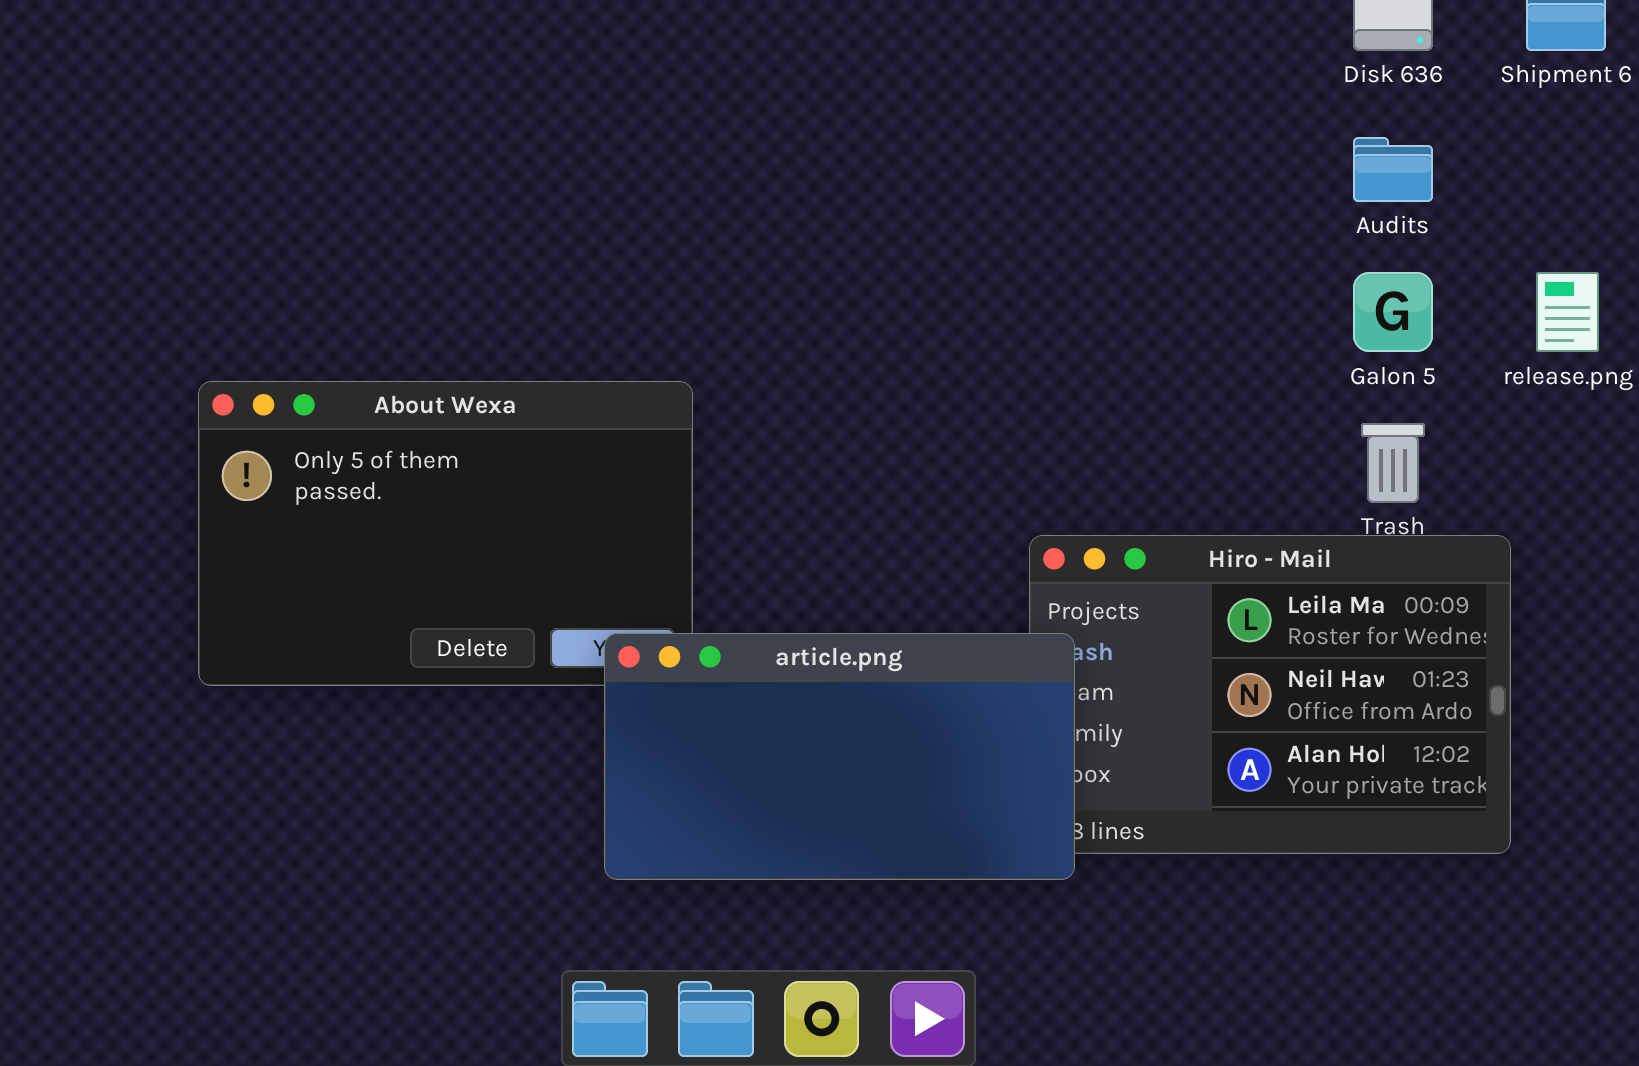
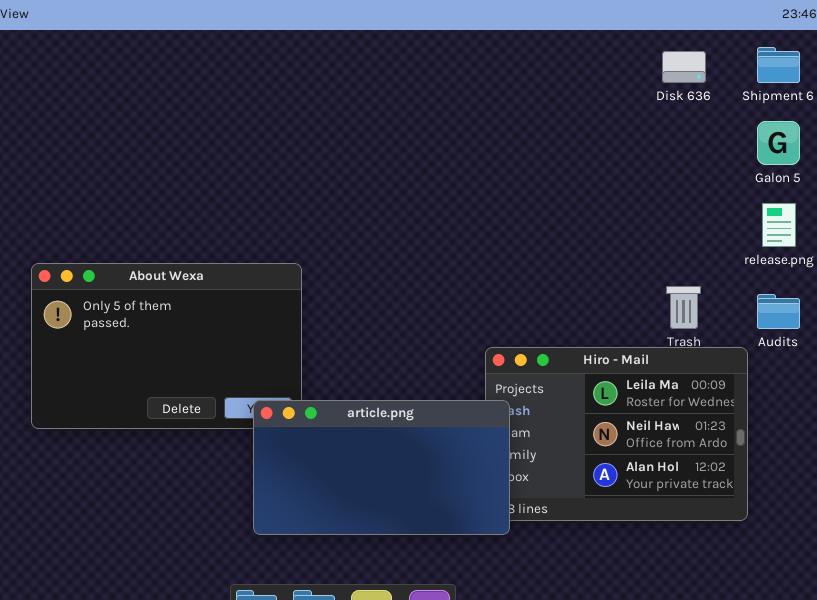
Audits: [1353,137,1433,202] -> [757,294,800,329], moved
Galon 5: [1353,272,1433,352] -> [757,121,800,165], moved

